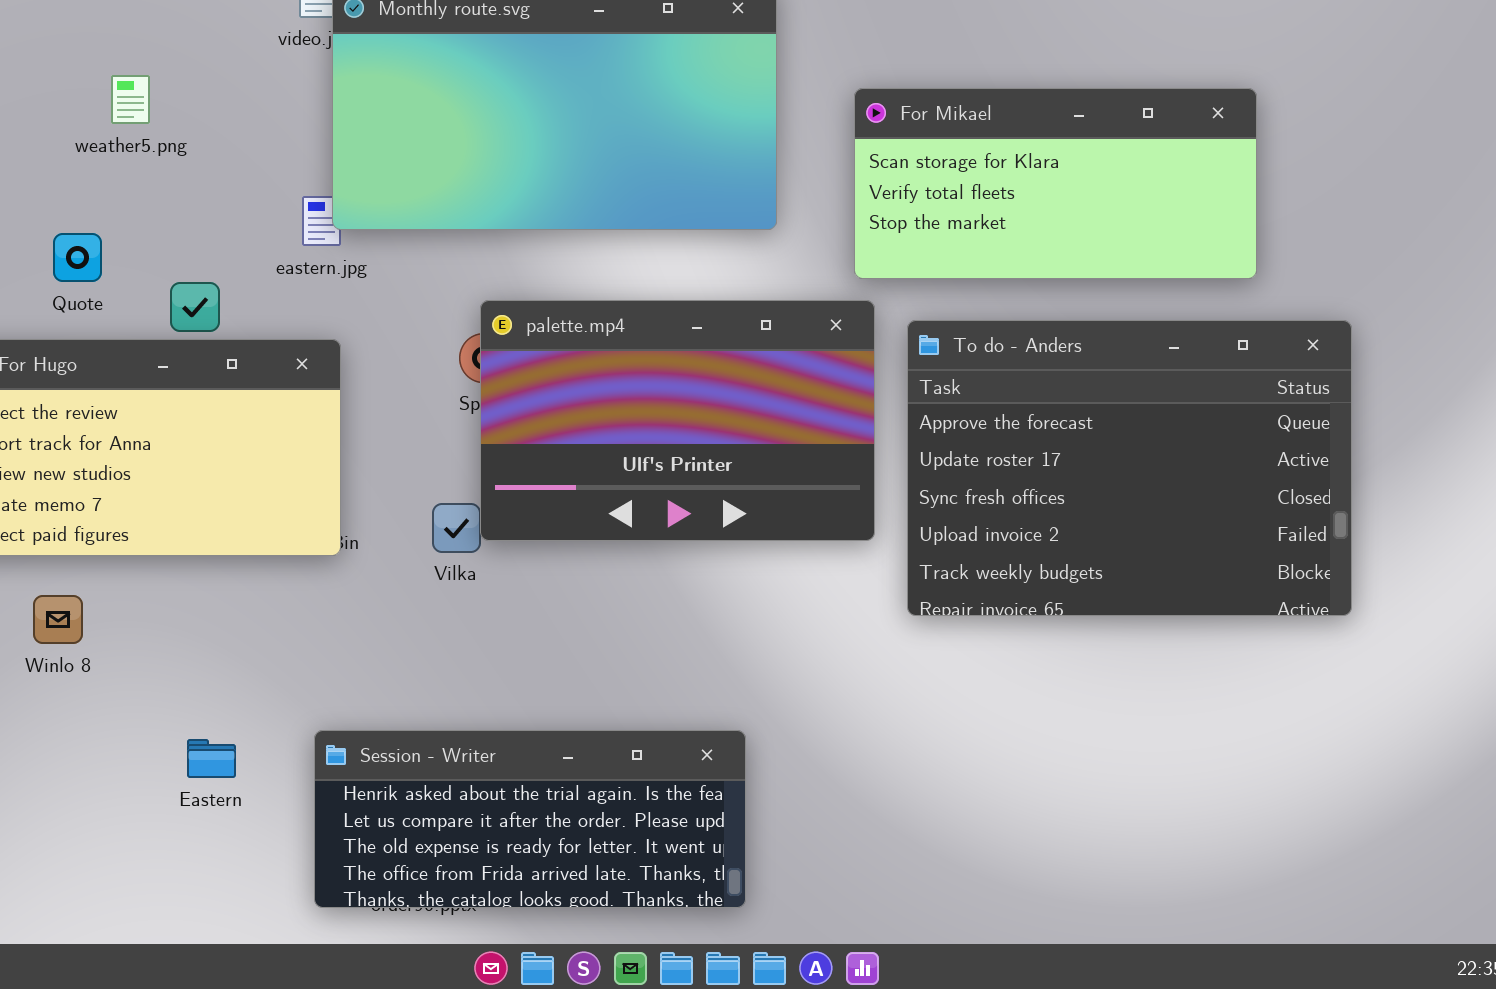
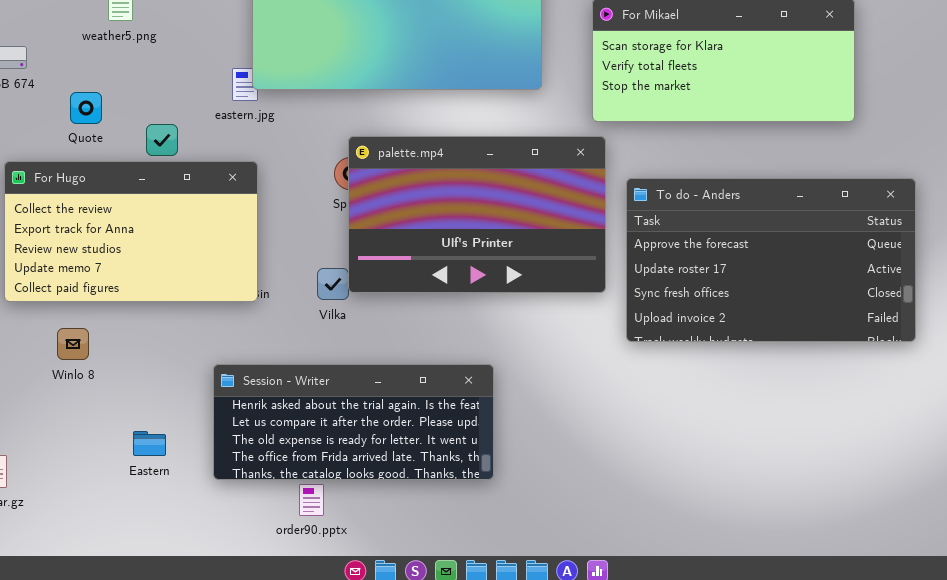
To do - Anders: [907,320,1352,616] -> [626,178,916,342], resized
Session - Writer: [314,730,746,908] -> [213,364,494,480], moved
Eastern: [187,739,236,778] -> [133,431,166,456], moved

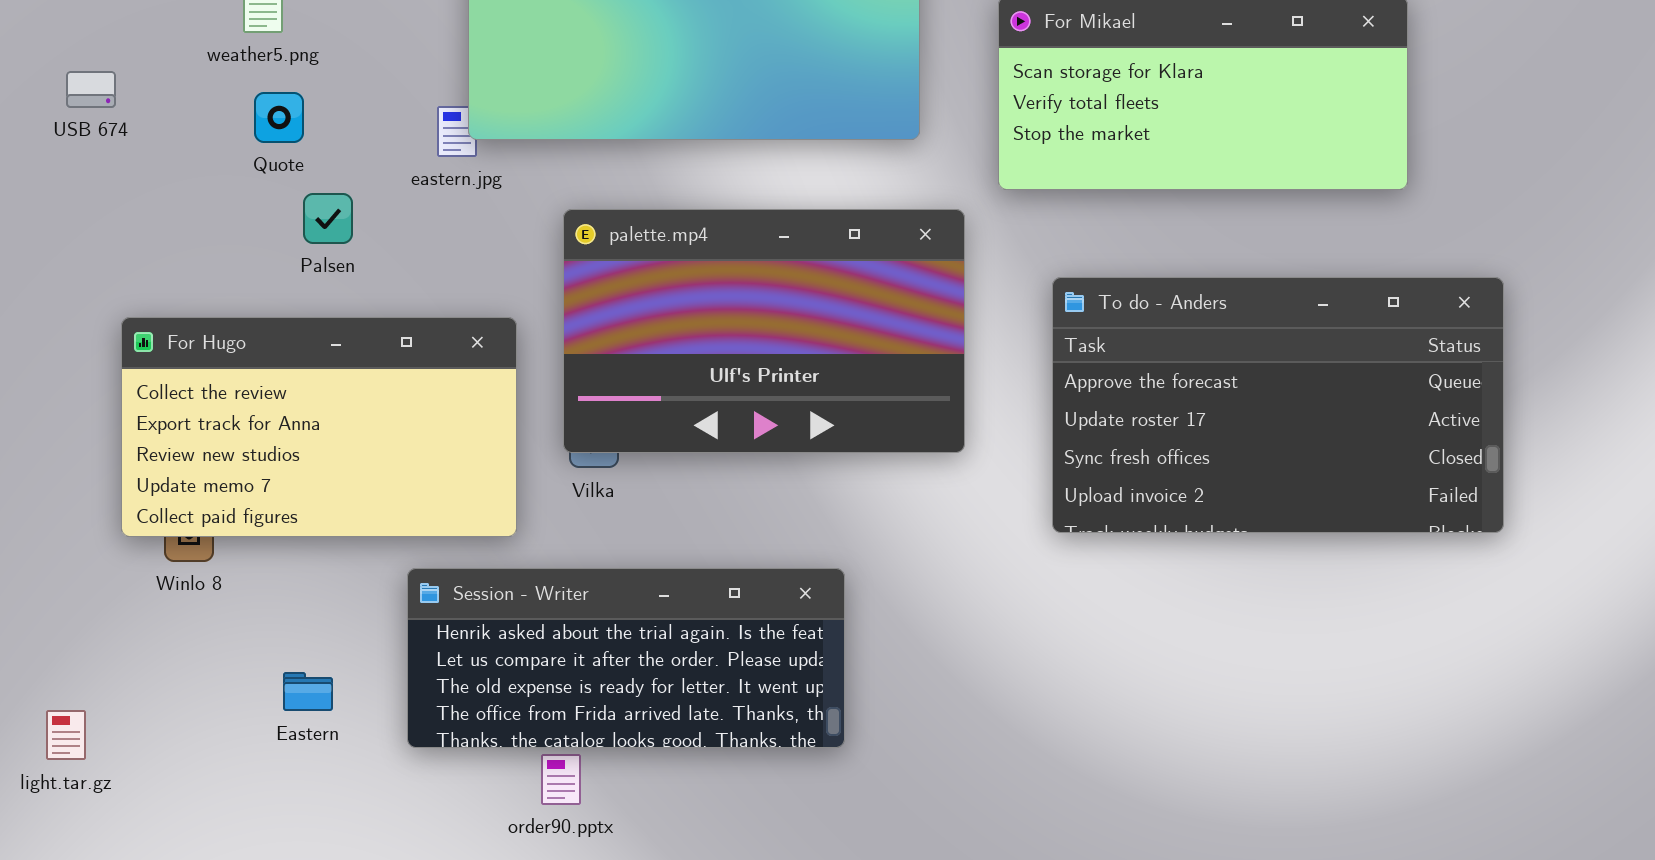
Quote: [70,92,102,124] -> [254,92,304,143], moved
palette.mp4: [348,136,606,293] -> [563,209,965,453], moved
For Hugo: [4,161,258,302] -> [121,317,517,537], moved

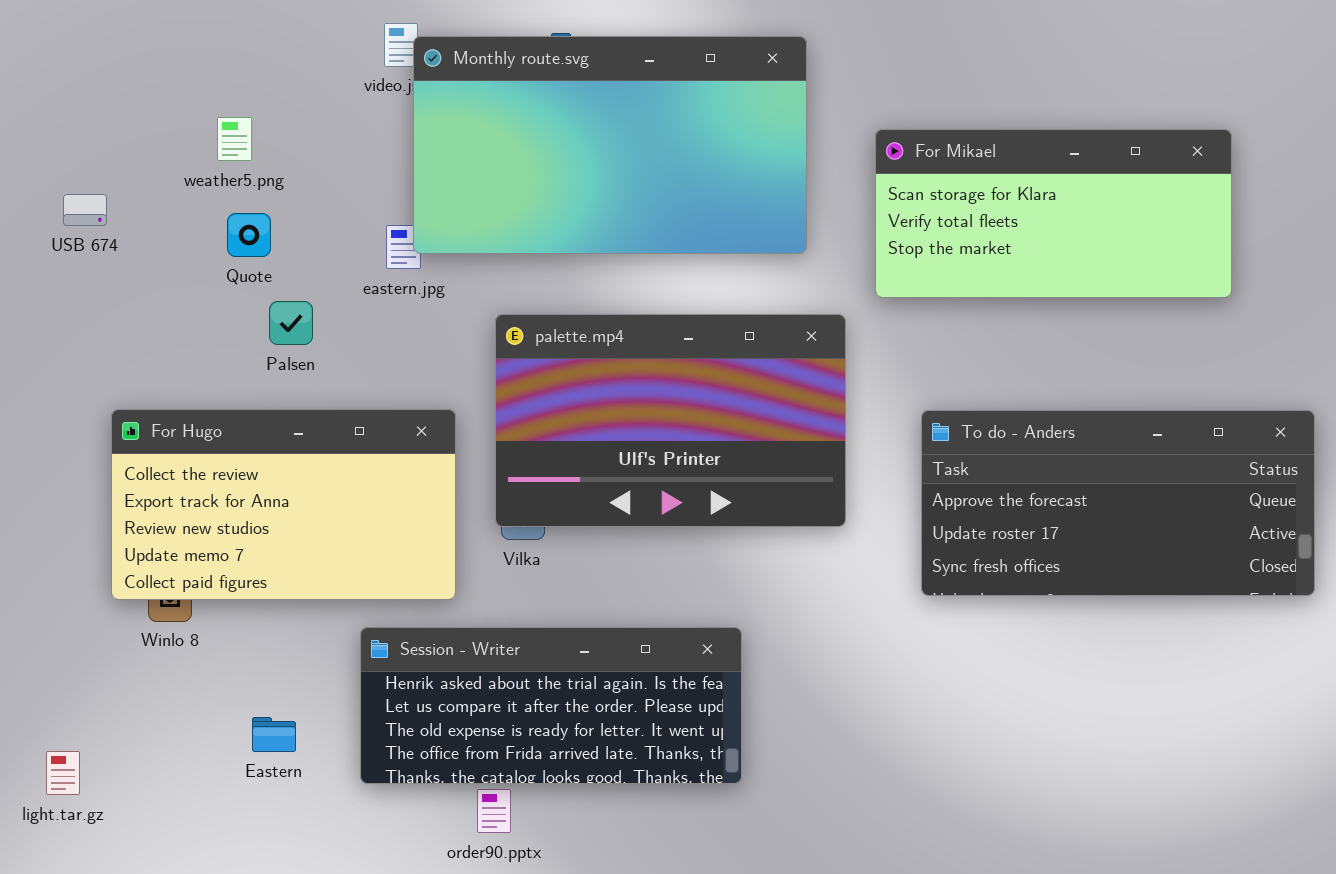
To do - Anders: [1052,277,1504,533] -> [921,410,1315,596], resized

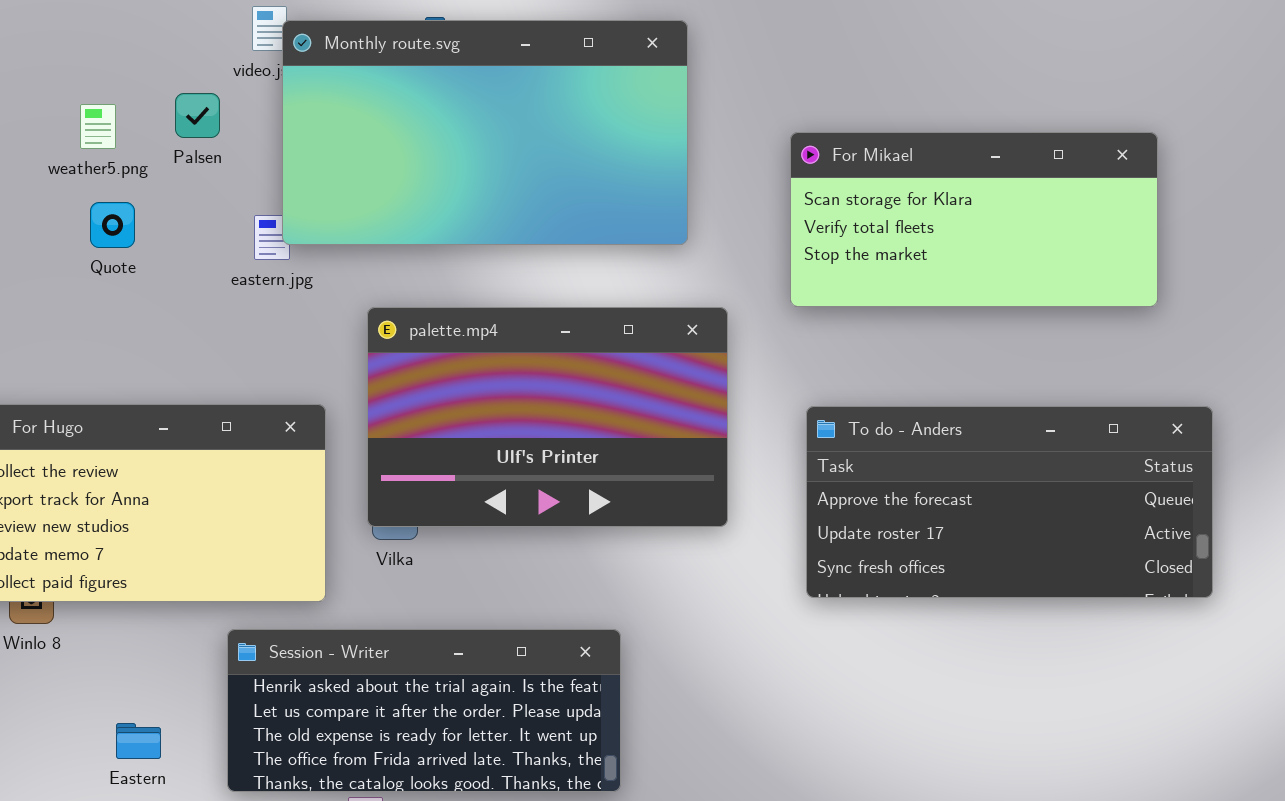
For Mikael: [875,129,1232,298] -> [790,132,1158,307], moved
Palsen: [269,301,313,345] -> [175,93,220,138], moved

